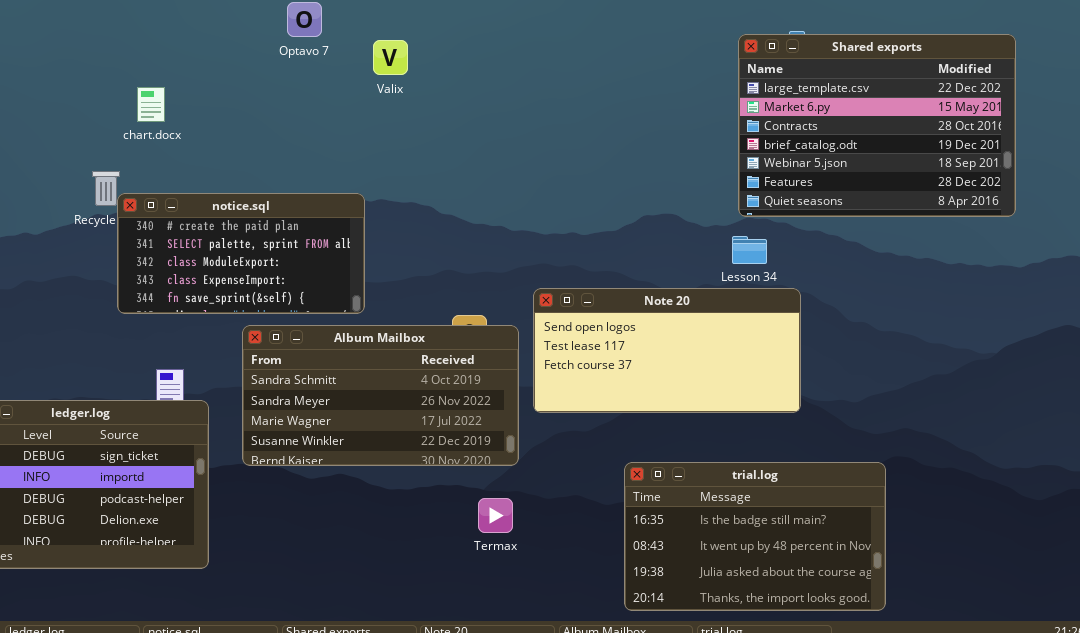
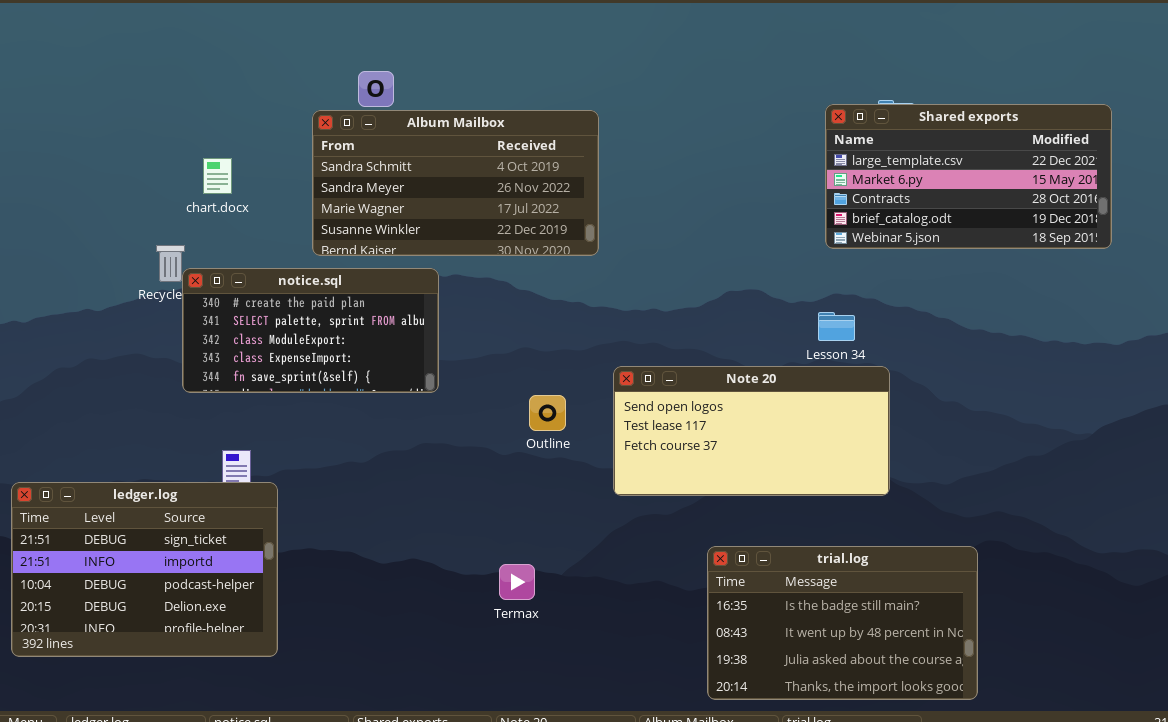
Shared exports: [738,34,1016,217] -> [825,104,1112,249], resized
Album Mailbox: [242,325,519,466] -> [312,110,599,256], moved
Termax: [478,498,513,533] -> [499,564,535,600], moved

